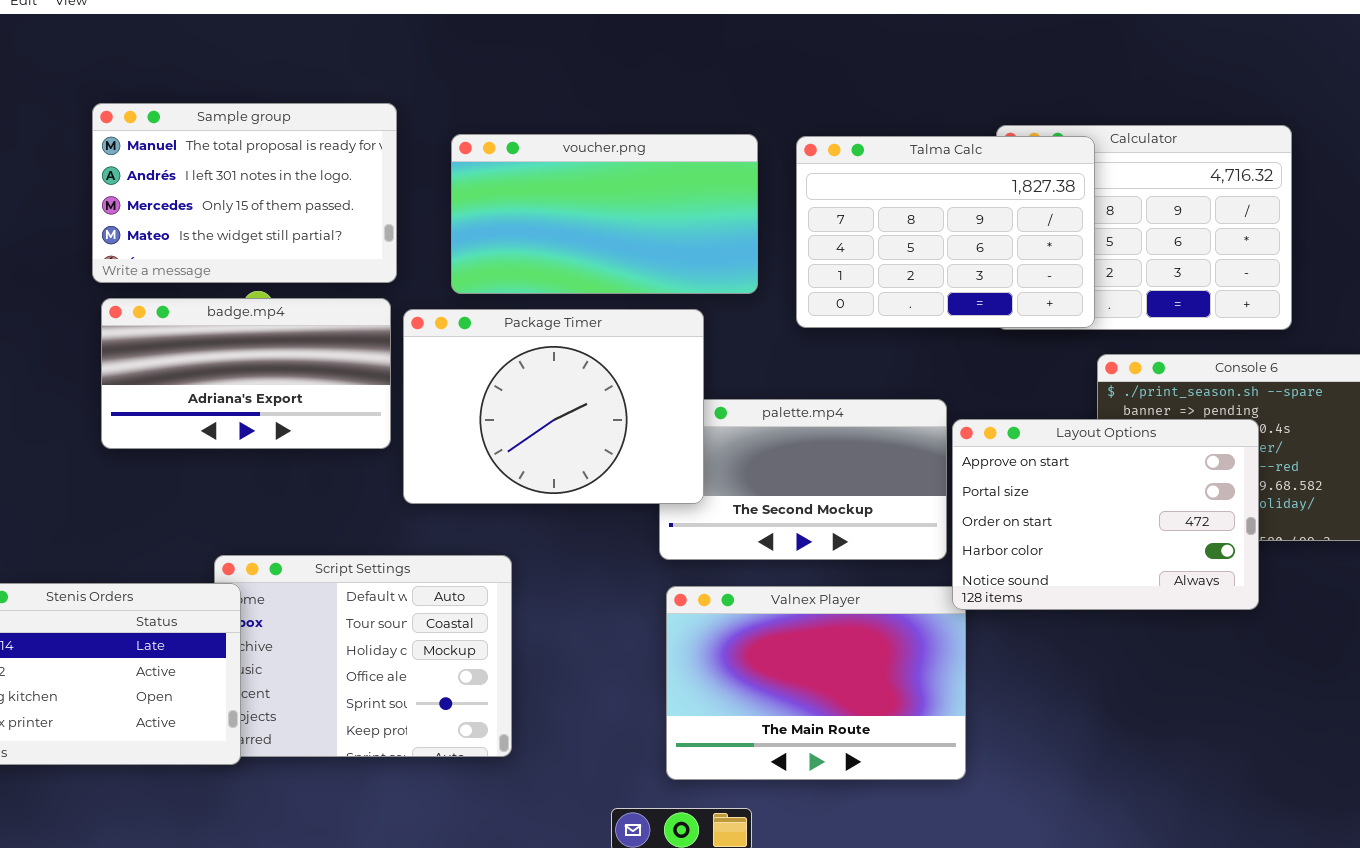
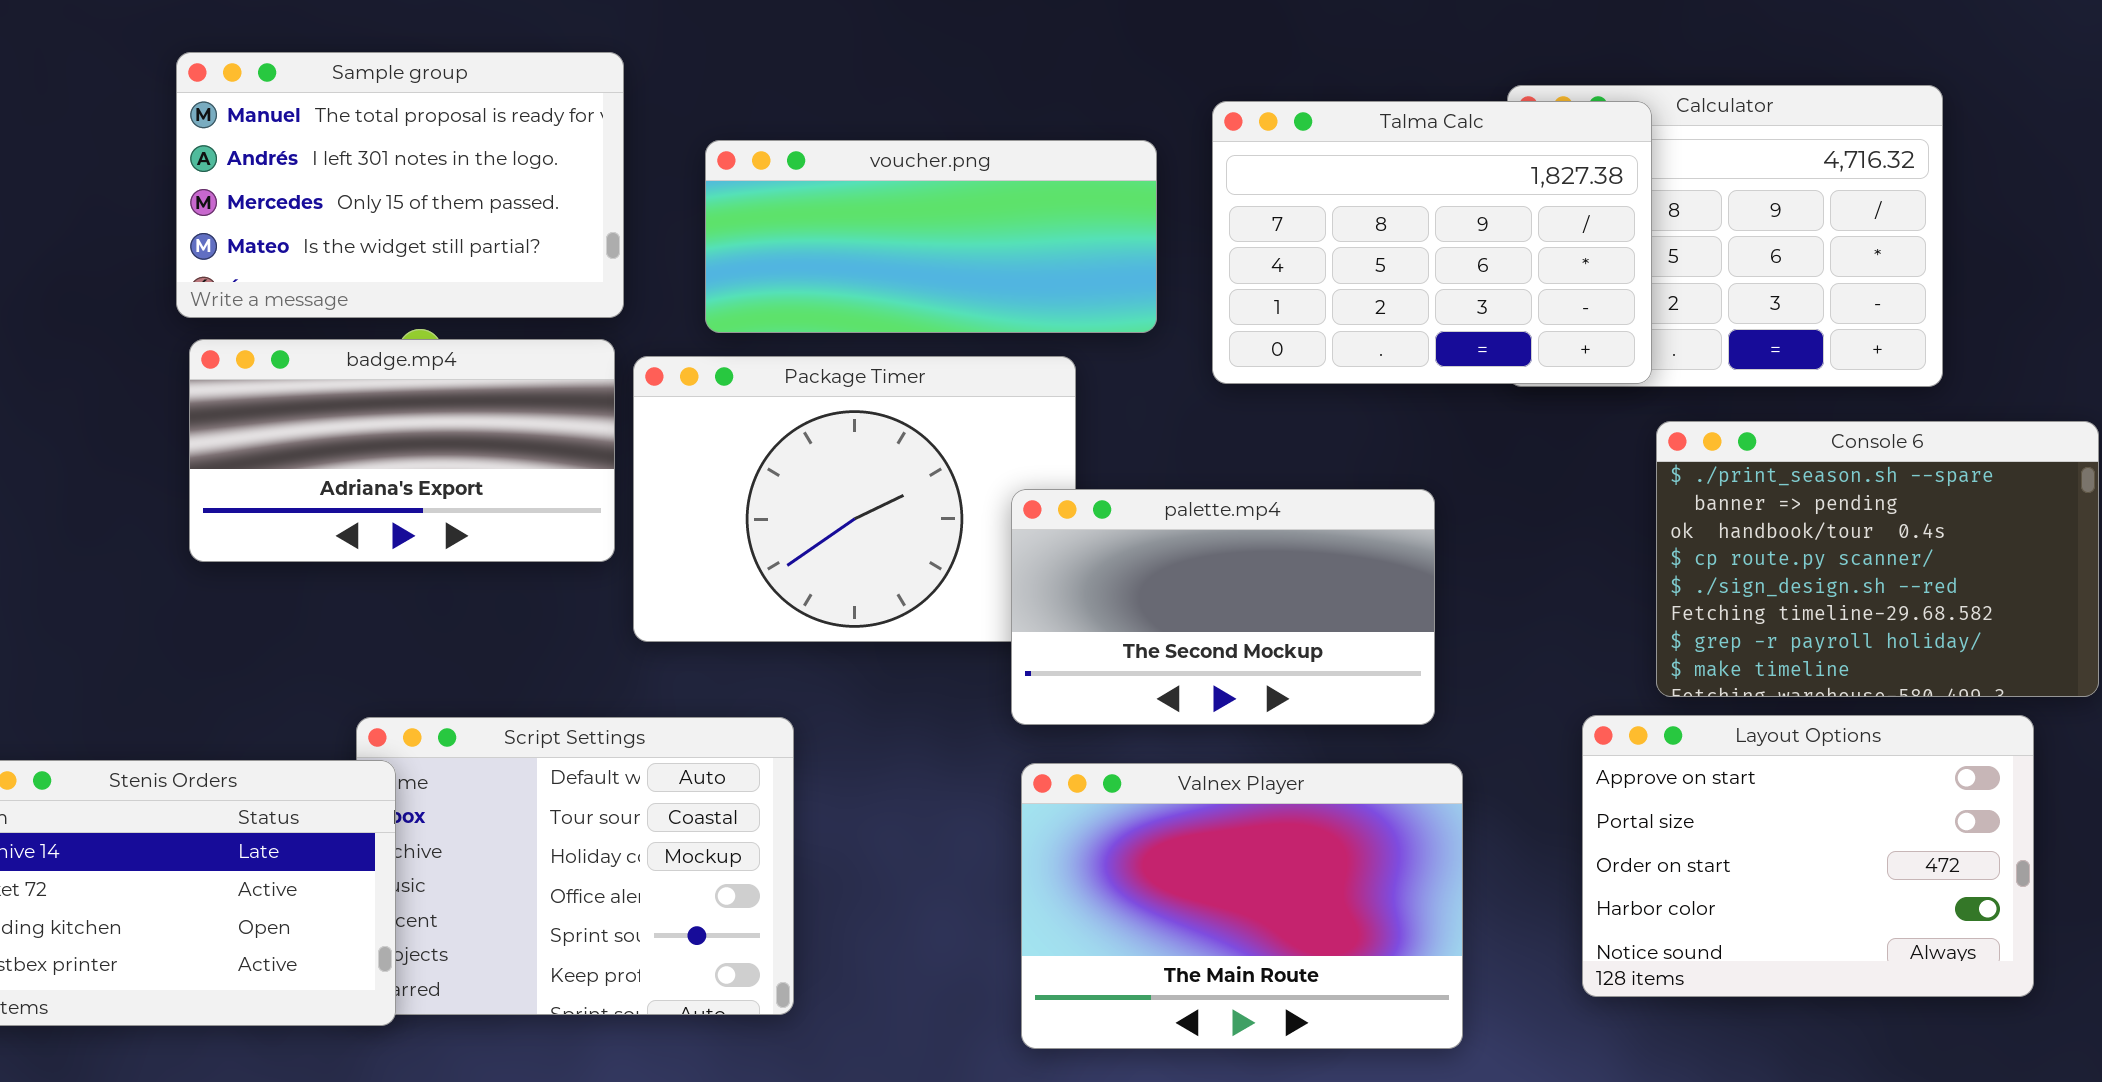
voucher.png: [451,134,758,294] -> [705,140,1157,333], resized
palette.mp4: [659,399,947,560] -> [1011,489,1435,725], raised
Layout Options: [952,419,1259,610] -> [1582,715,2034,997], moved

